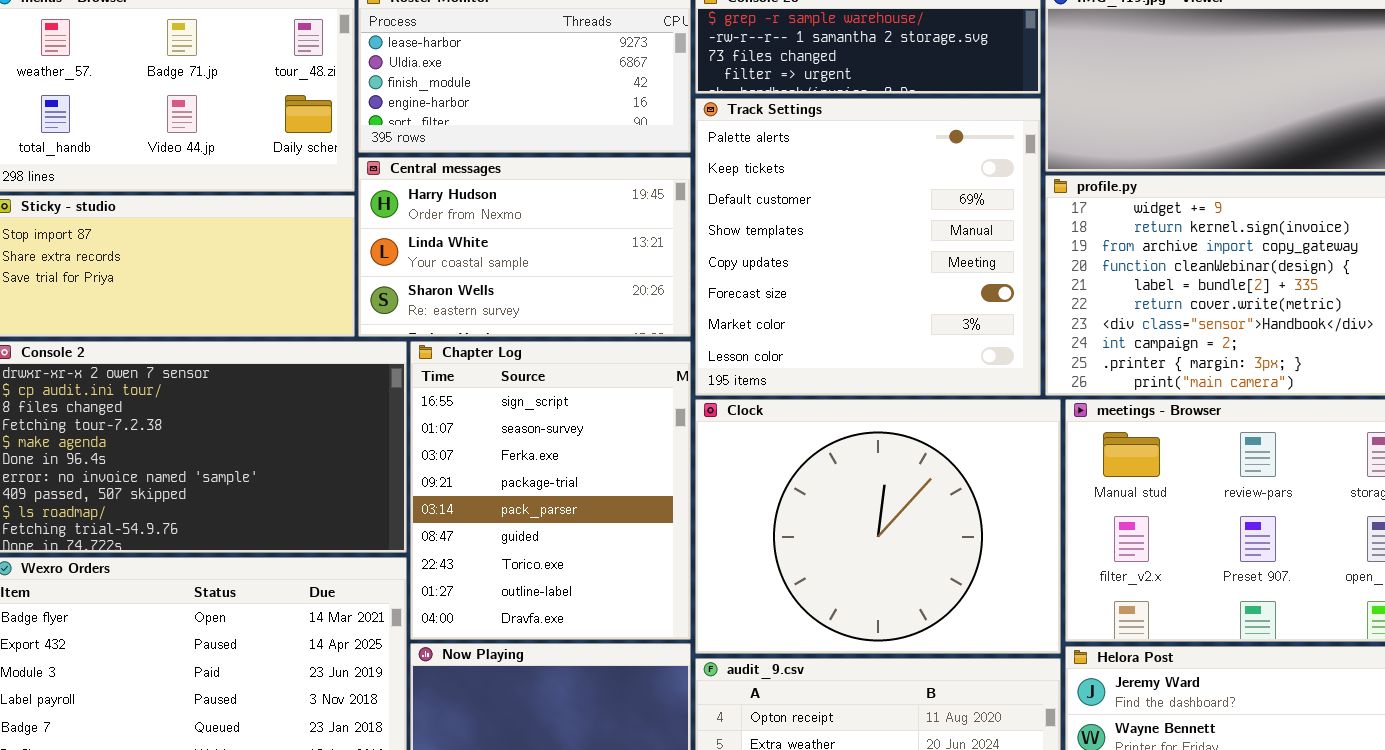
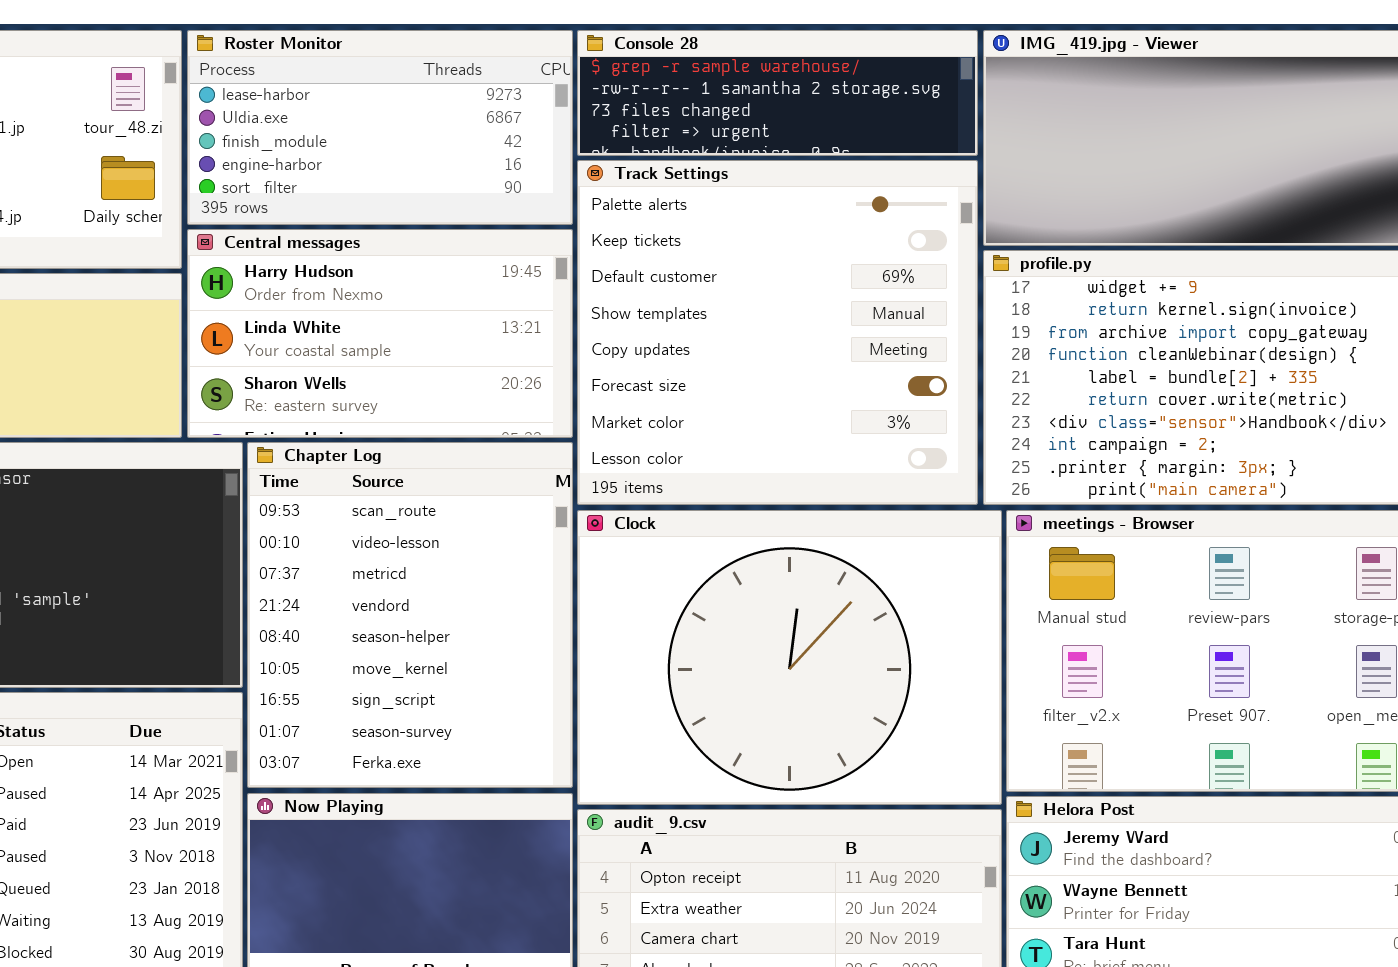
Chapter Log: [410,341,691,640] -> [247,442,573,788], scrolled up 6 rows

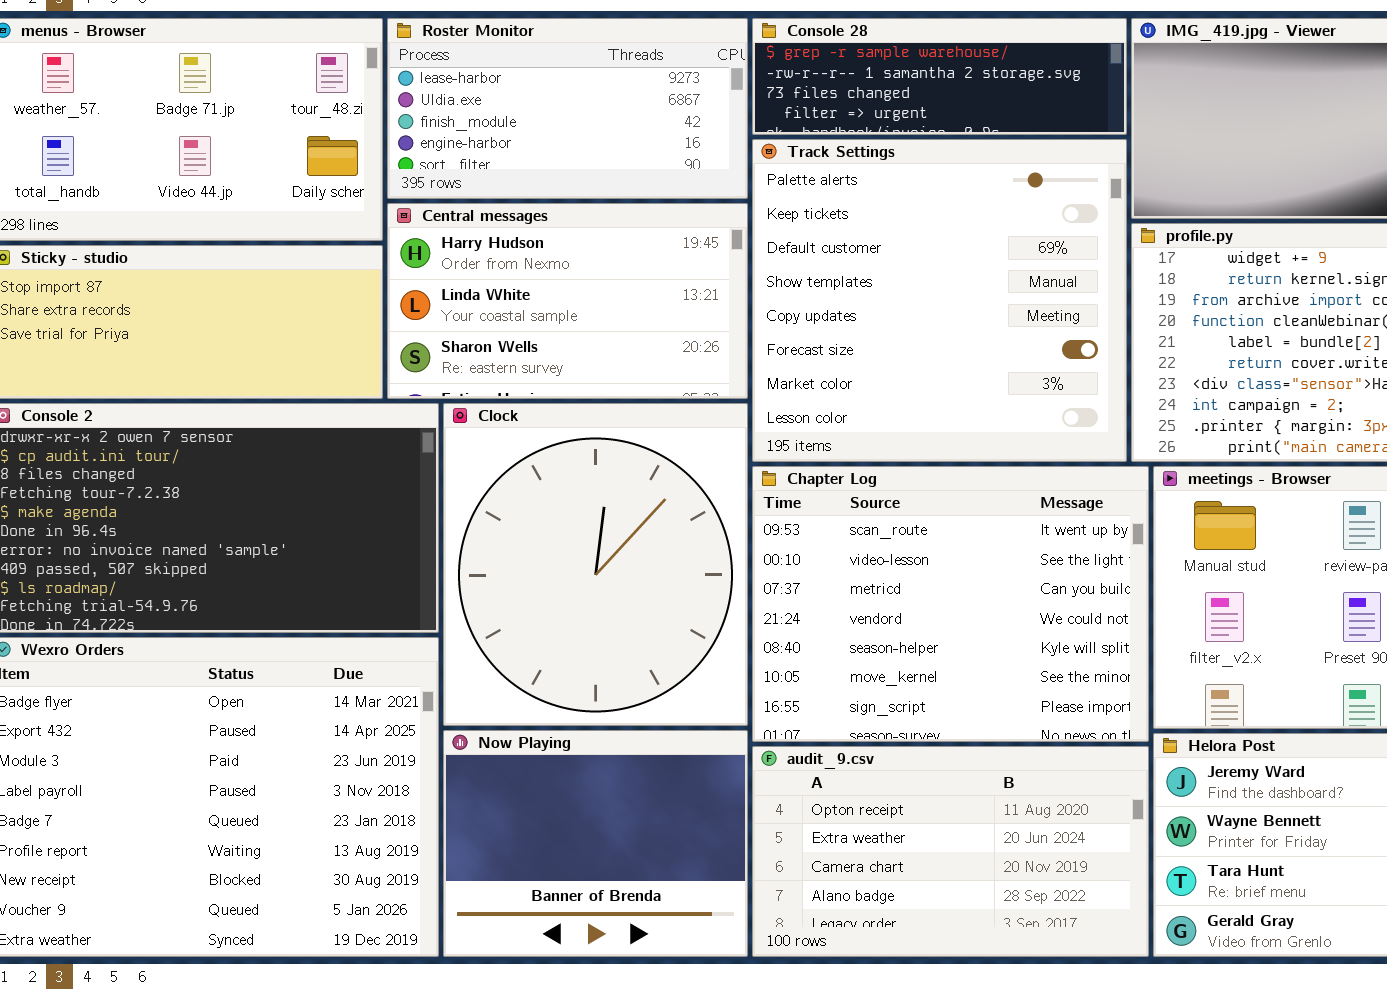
Chapter Log: [247,442,573,788] -> [752,466,1149,742], moved, resized
Clock: [577,510,1002,805] -> [443,403,748,726], moved, resized

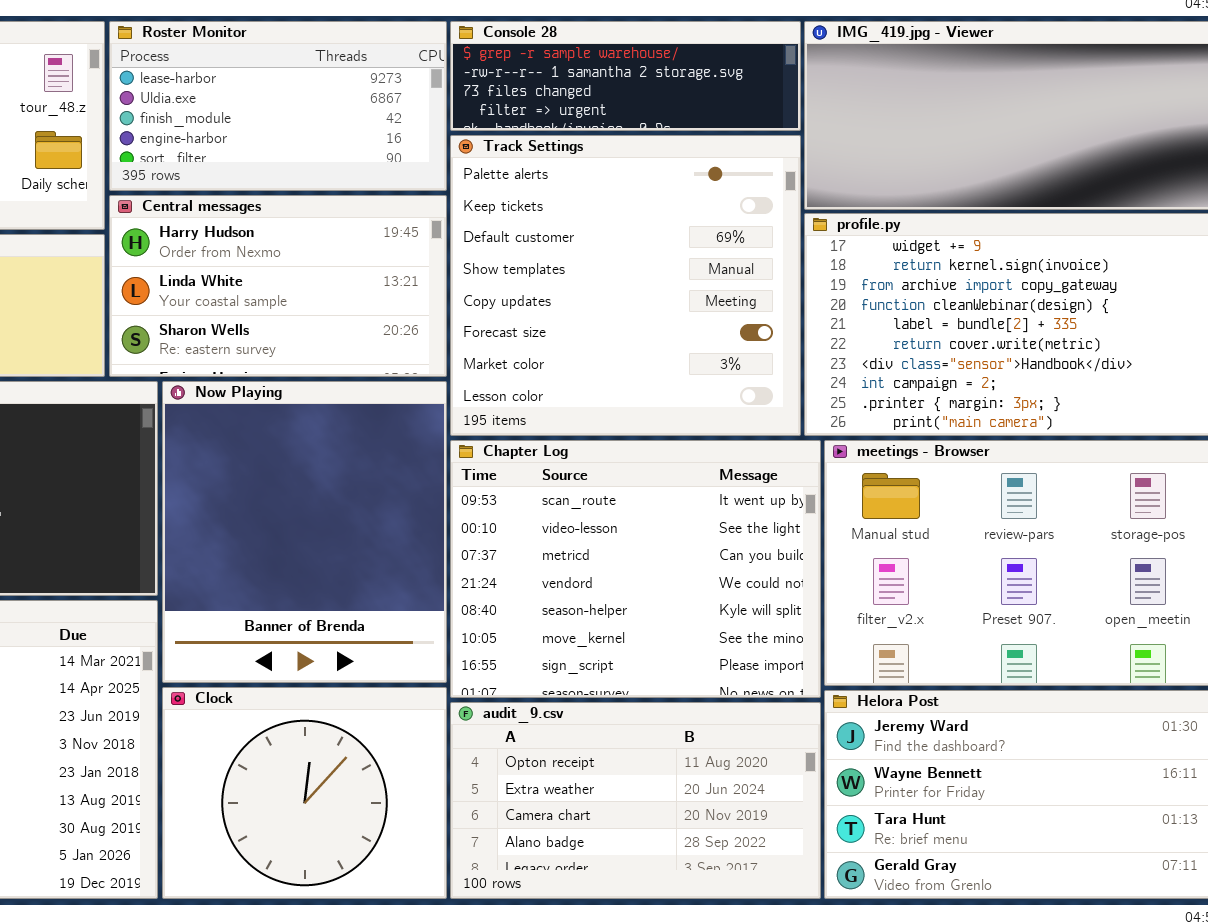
Clock: [443,403,748,726] -> [162,687,447,899], moved, resized
Now Playing: [443,730,748,957] -> [162,381,447,683], moved, resized

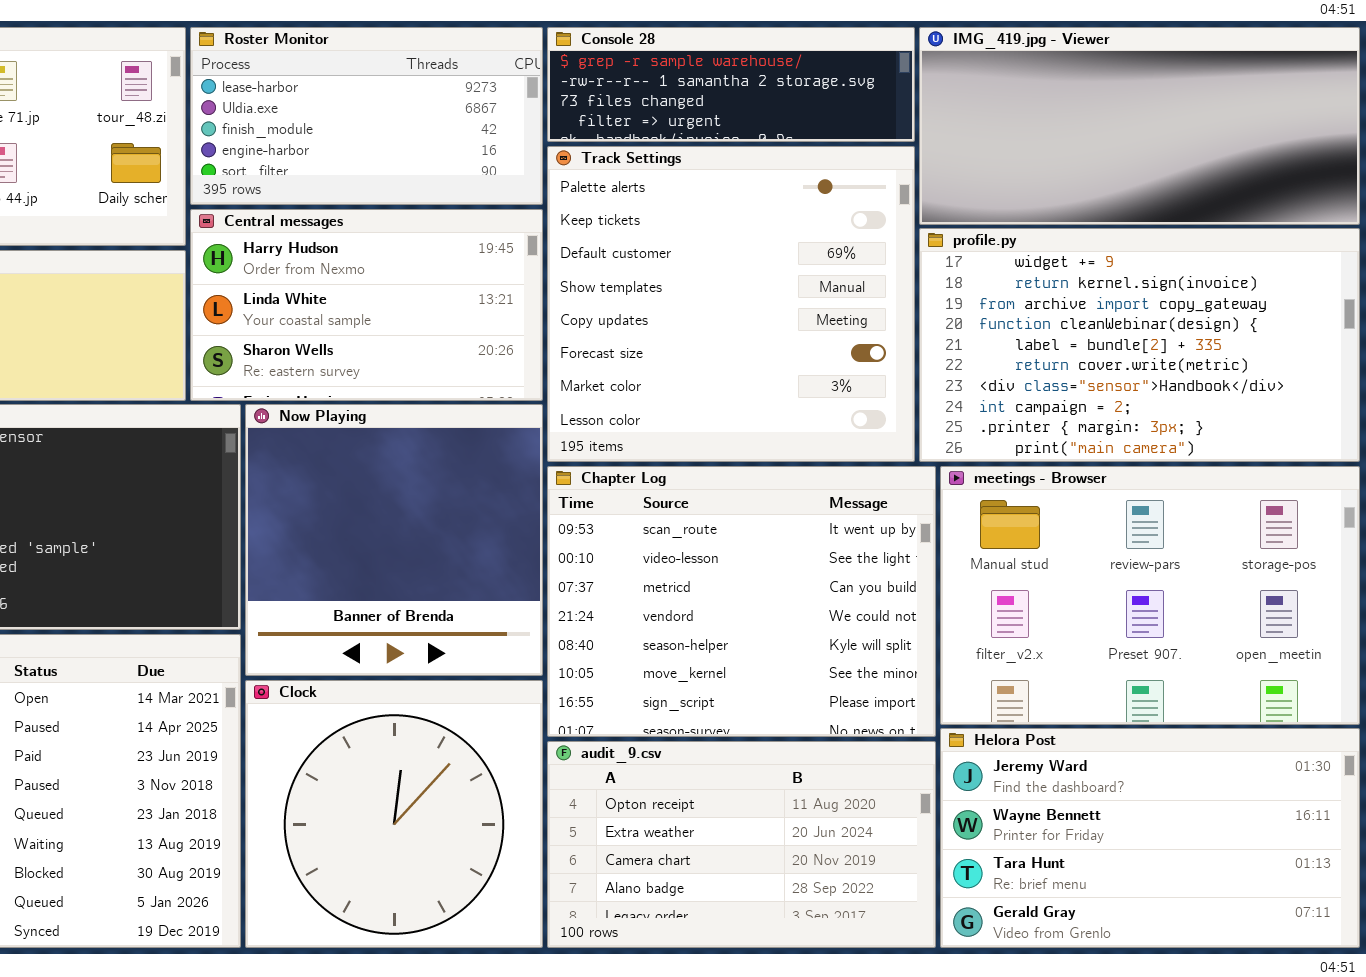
Now Playing: [162,381,447,683] -> [245,404,543,676], resized
Clock: [162,687,447,899] -> [245,680,543,948], resized

